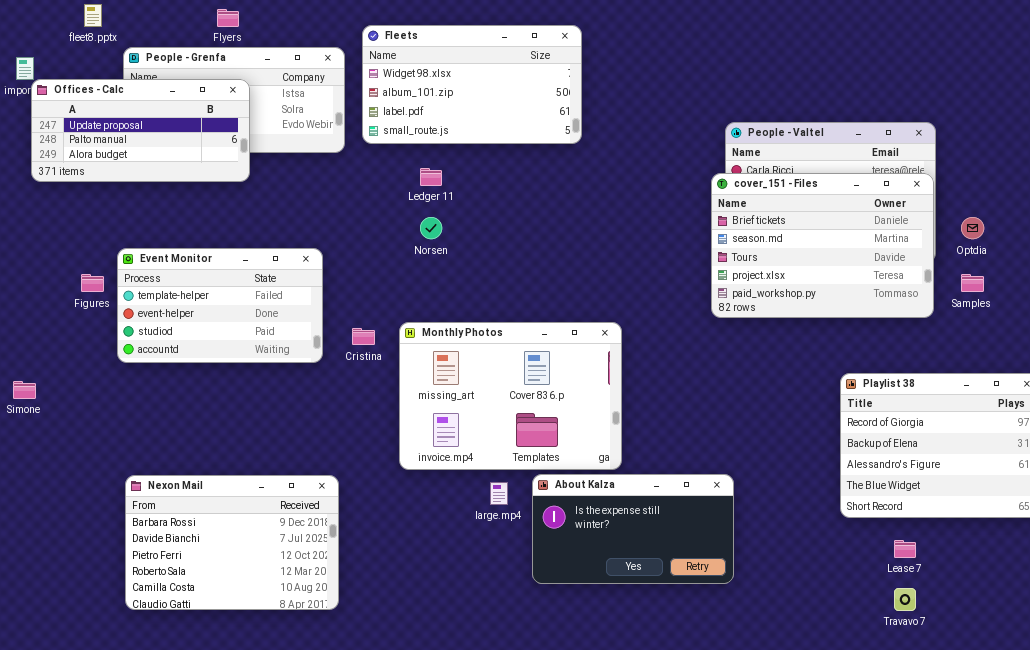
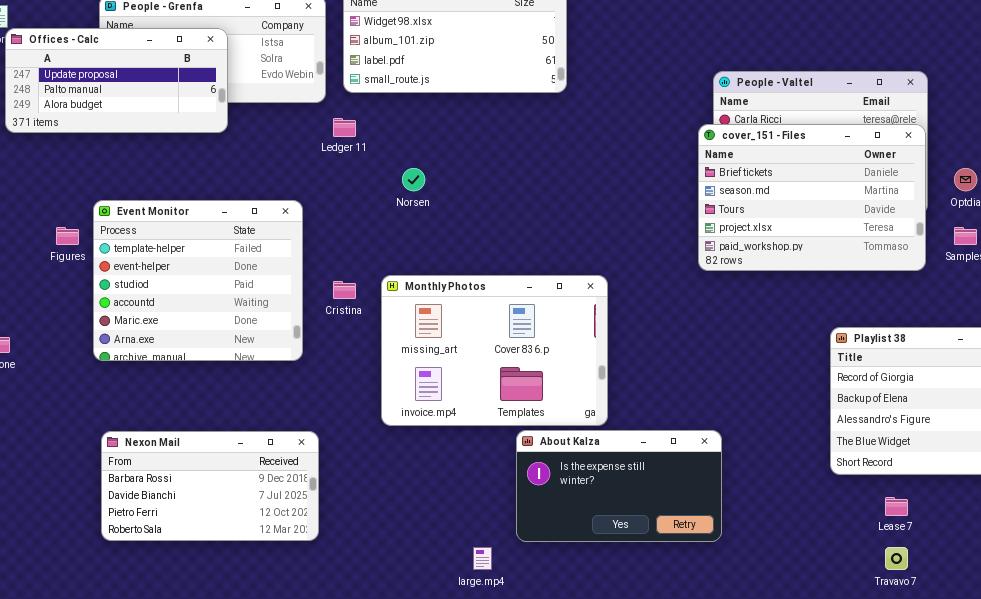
Ledger 11: [420,168,442,186] -> [333,118,356,137], moved
Event Monitor: [117,248,323,363] -> [93,200,303,361], resized
Nexon Mail: [125,475,339,610] -> [101,431,319,541], resized
large.mp4: [490,482,508,505] -> [473,547,492,570], moved

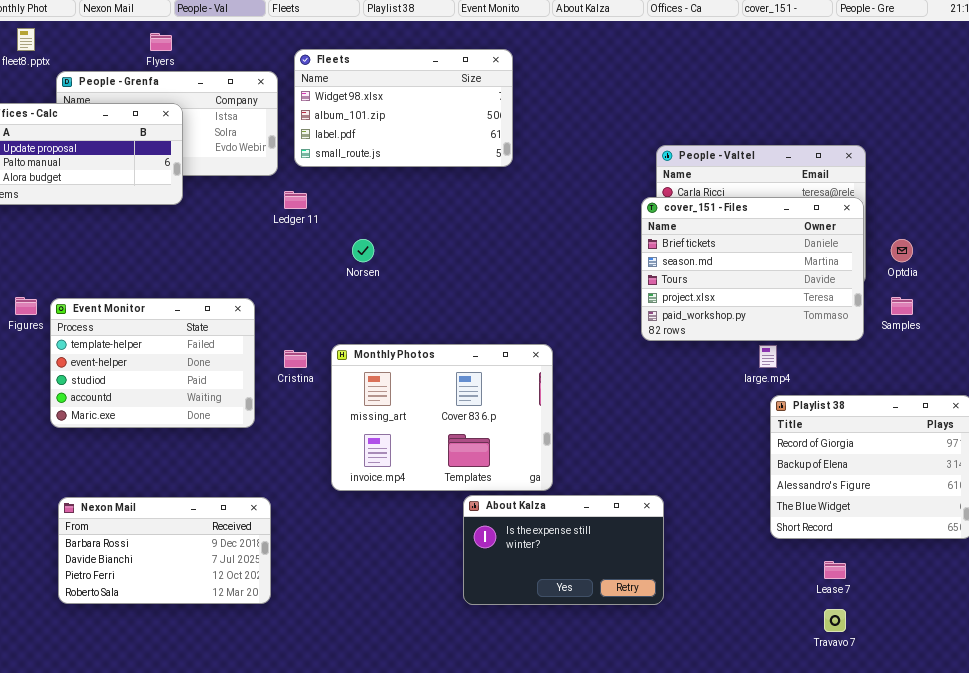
Event Monitor: [93,200,303,361] -> [50,298,255,428], resized
large.mp4: [473,547,492,570] -> [759,345,777,368], moved

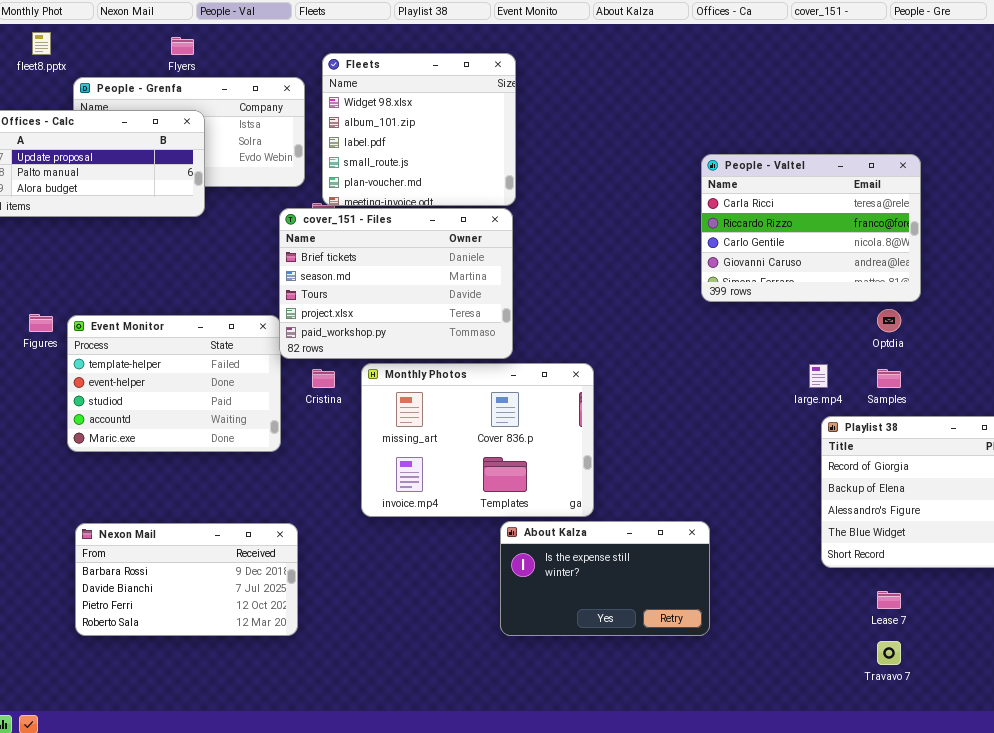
Fleets: [294,49,513,167] -> [322,53,516,206], resized
cover_151 - Files: [641,197,864,341] -> [279,208,513,359], moved
Optdia: [891,239,913,262] -> [877,309,901,332], moved
Samples: [891,297,913,315] -> [877,369,901,388], moved

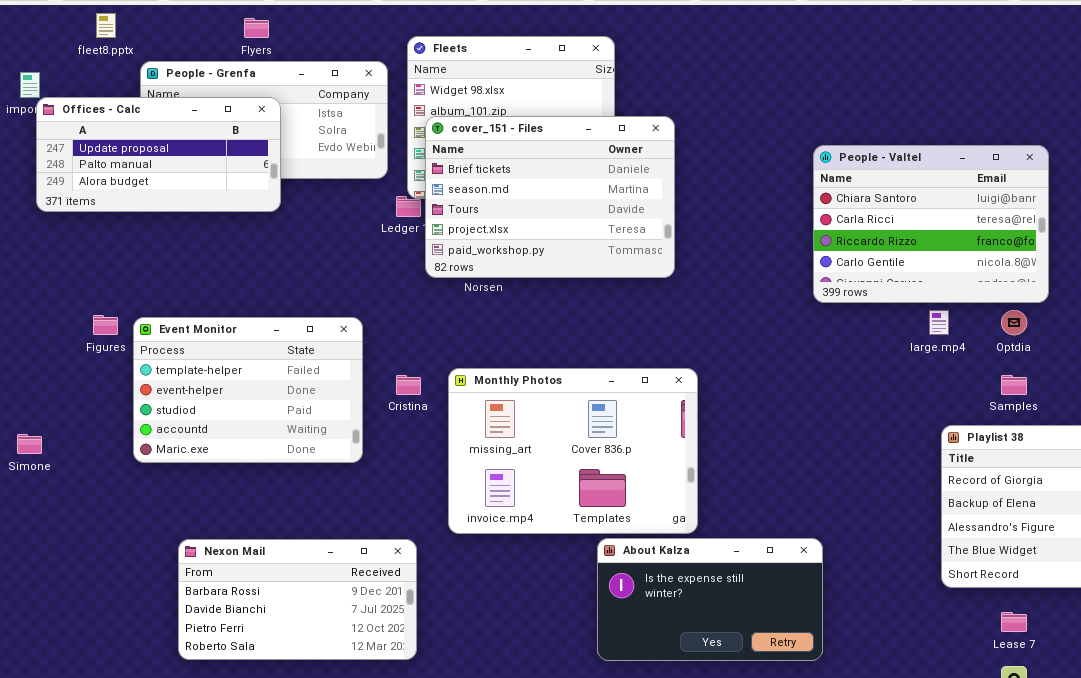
People - Valtel: [701,154,921,302] -> [813,145,1049,303], scrolled up 1 row
cover_151 - Files: [279,208,513,359] -> [425,116,675,278], moved
large.mp4: [809,364,828,388] -> [929,310,949,335], moved
Nexon Mail: [75,523,298,636] -> [178,539,417,660], moved

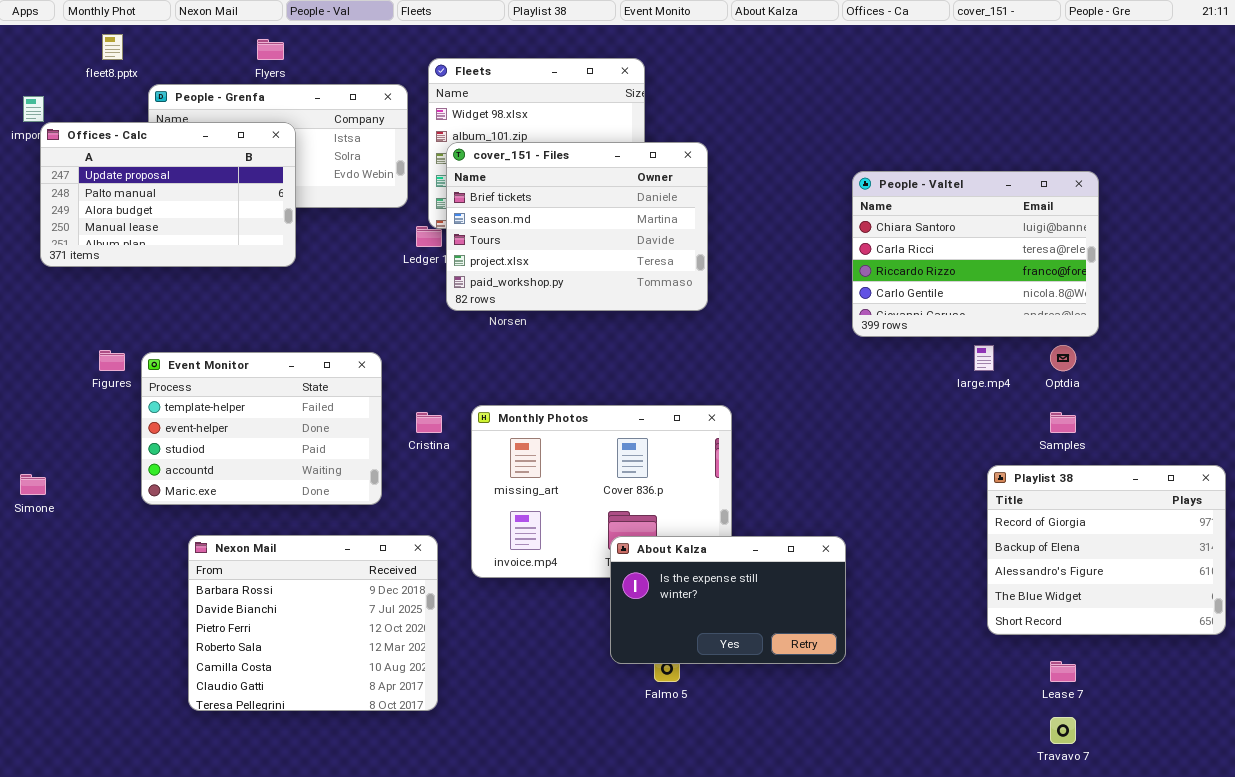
Offices - Calc: [36,97,281,212] -> [40,122,296,267], resized
About Kalza: [597,538,823,661] -> [610,536,846,664], moved
Nexon Mail: [178,539,417,660] -> [188,535,438,711], resized

